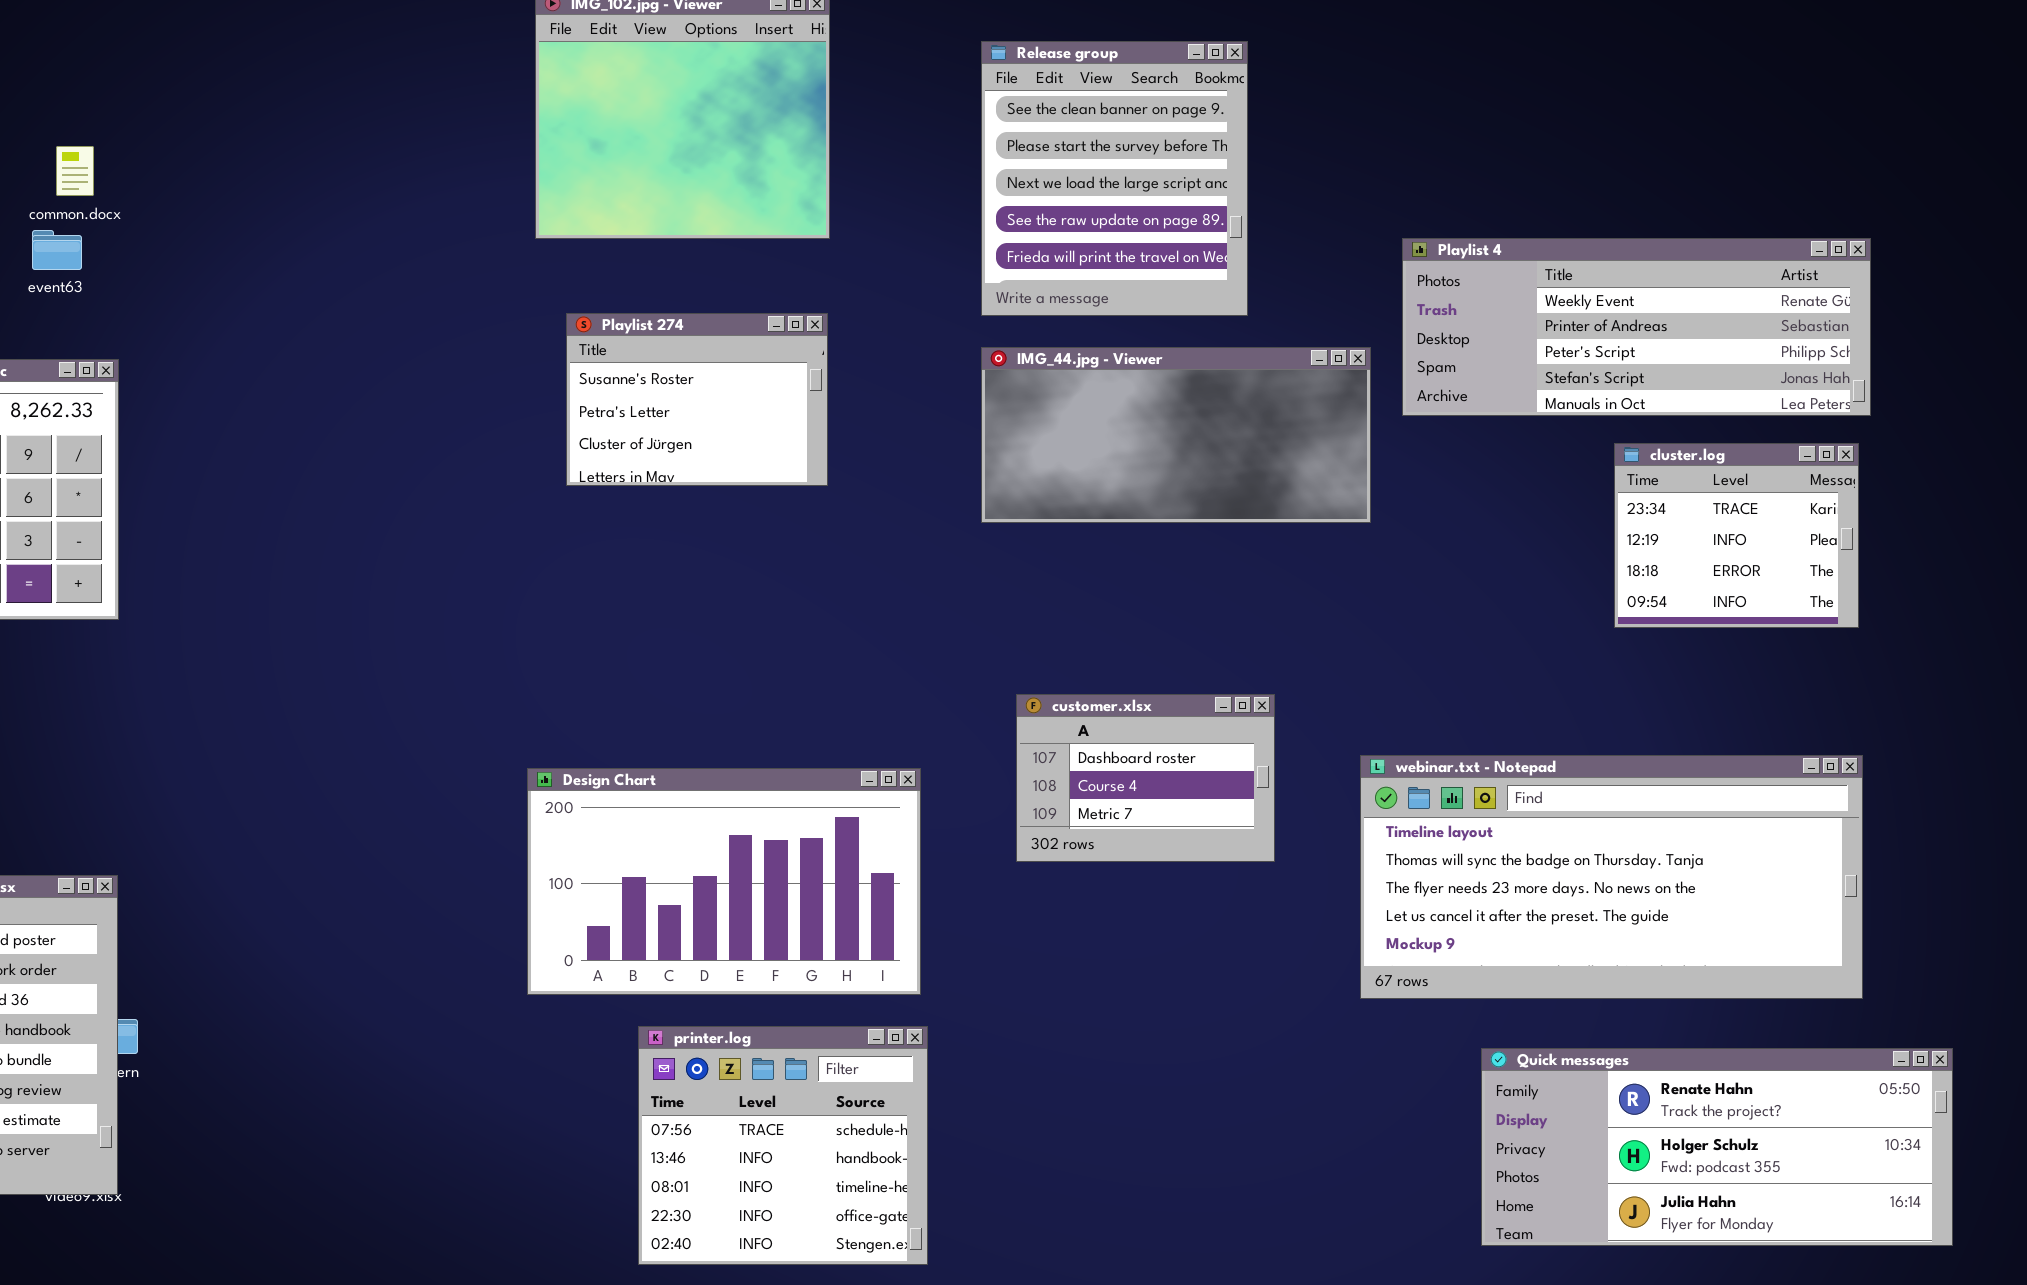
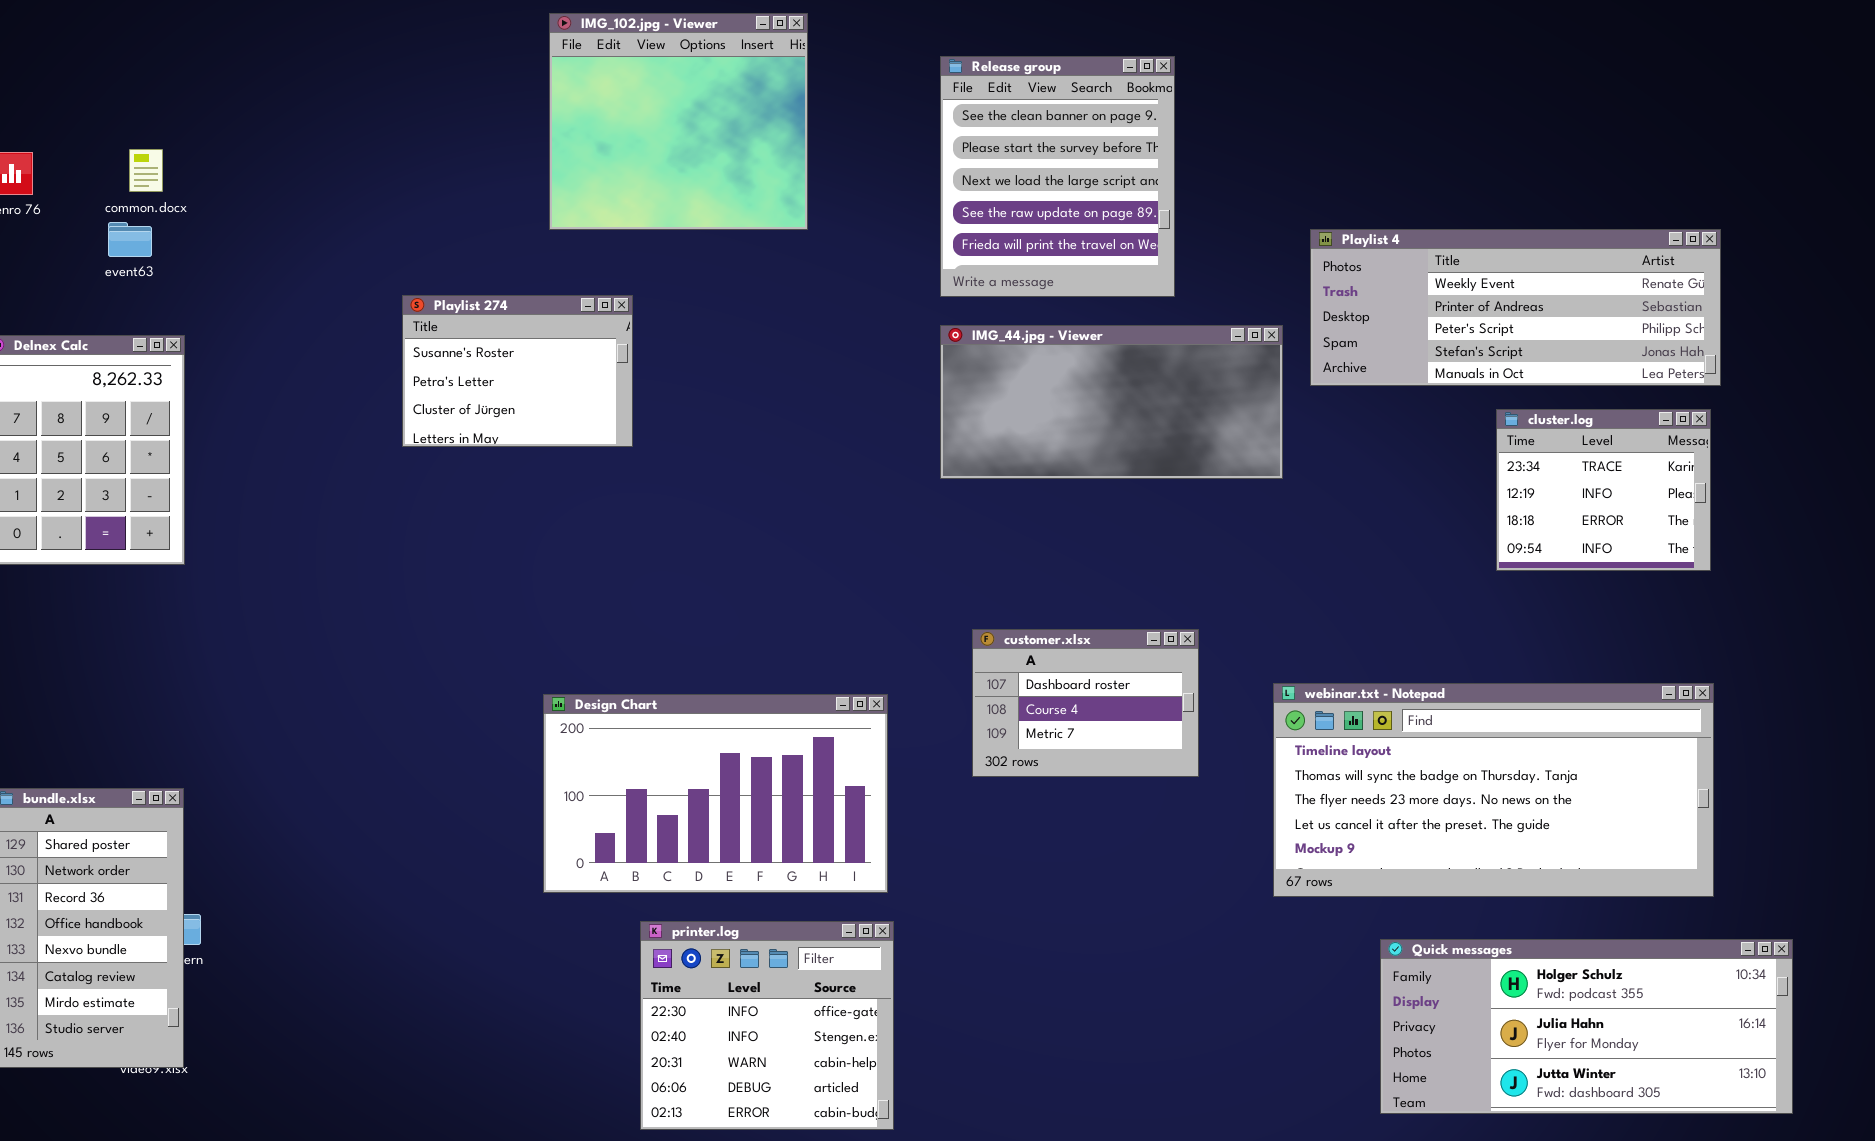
Playlist 274: [566,313,828,486] -> [402,295,633,447], moved
printer.log: [638,1026,928,1265] -> [640,921,894,1130], scrolled down 3 rows
Quick messages: [1481,1048,1953,1246] -> [1380,939,1793,1114], scrolled down 1 row

